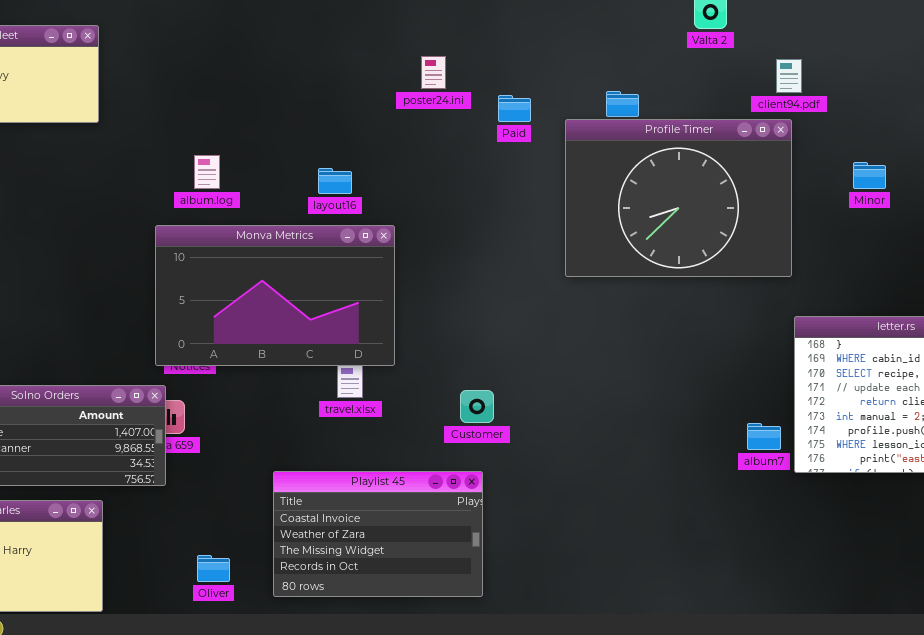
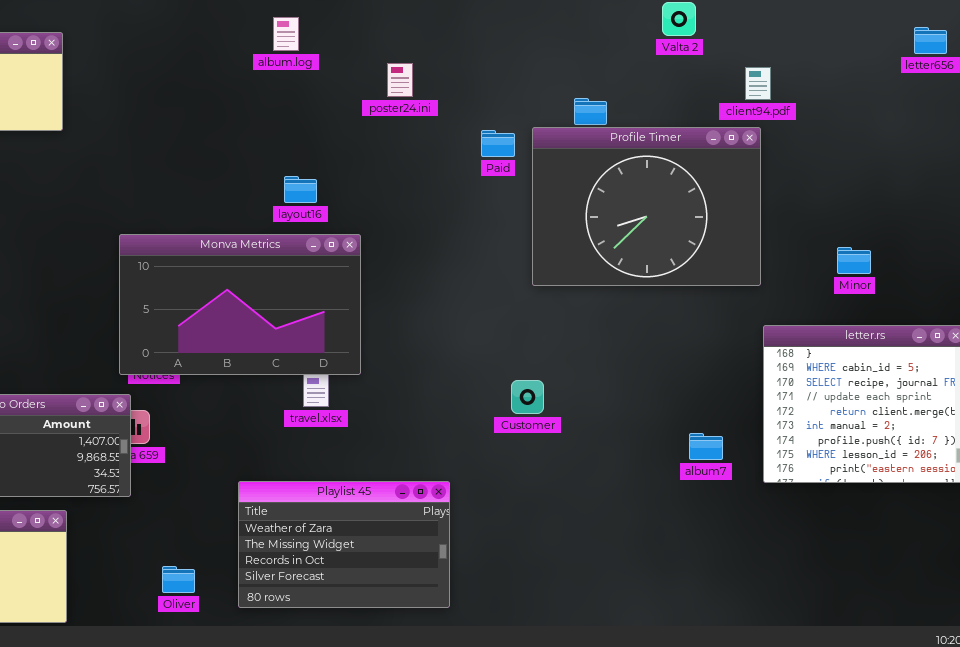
Paid: [498,95,531,122] -> [481,130,515,157], moved
album.log: [194,155,220,189] -> [273,17,299,51], moved
Minor: [853,162,886,189] -> [837,247,871,274], moved
Customer: [460,390,494,423] -> [511,380,544,414], moved
album7: [747,423,781,450] -> [689,433,723,460], moved
Playlist 45: [273,471,483,597] -> [238,481,450,608], scrolled down 1 row

